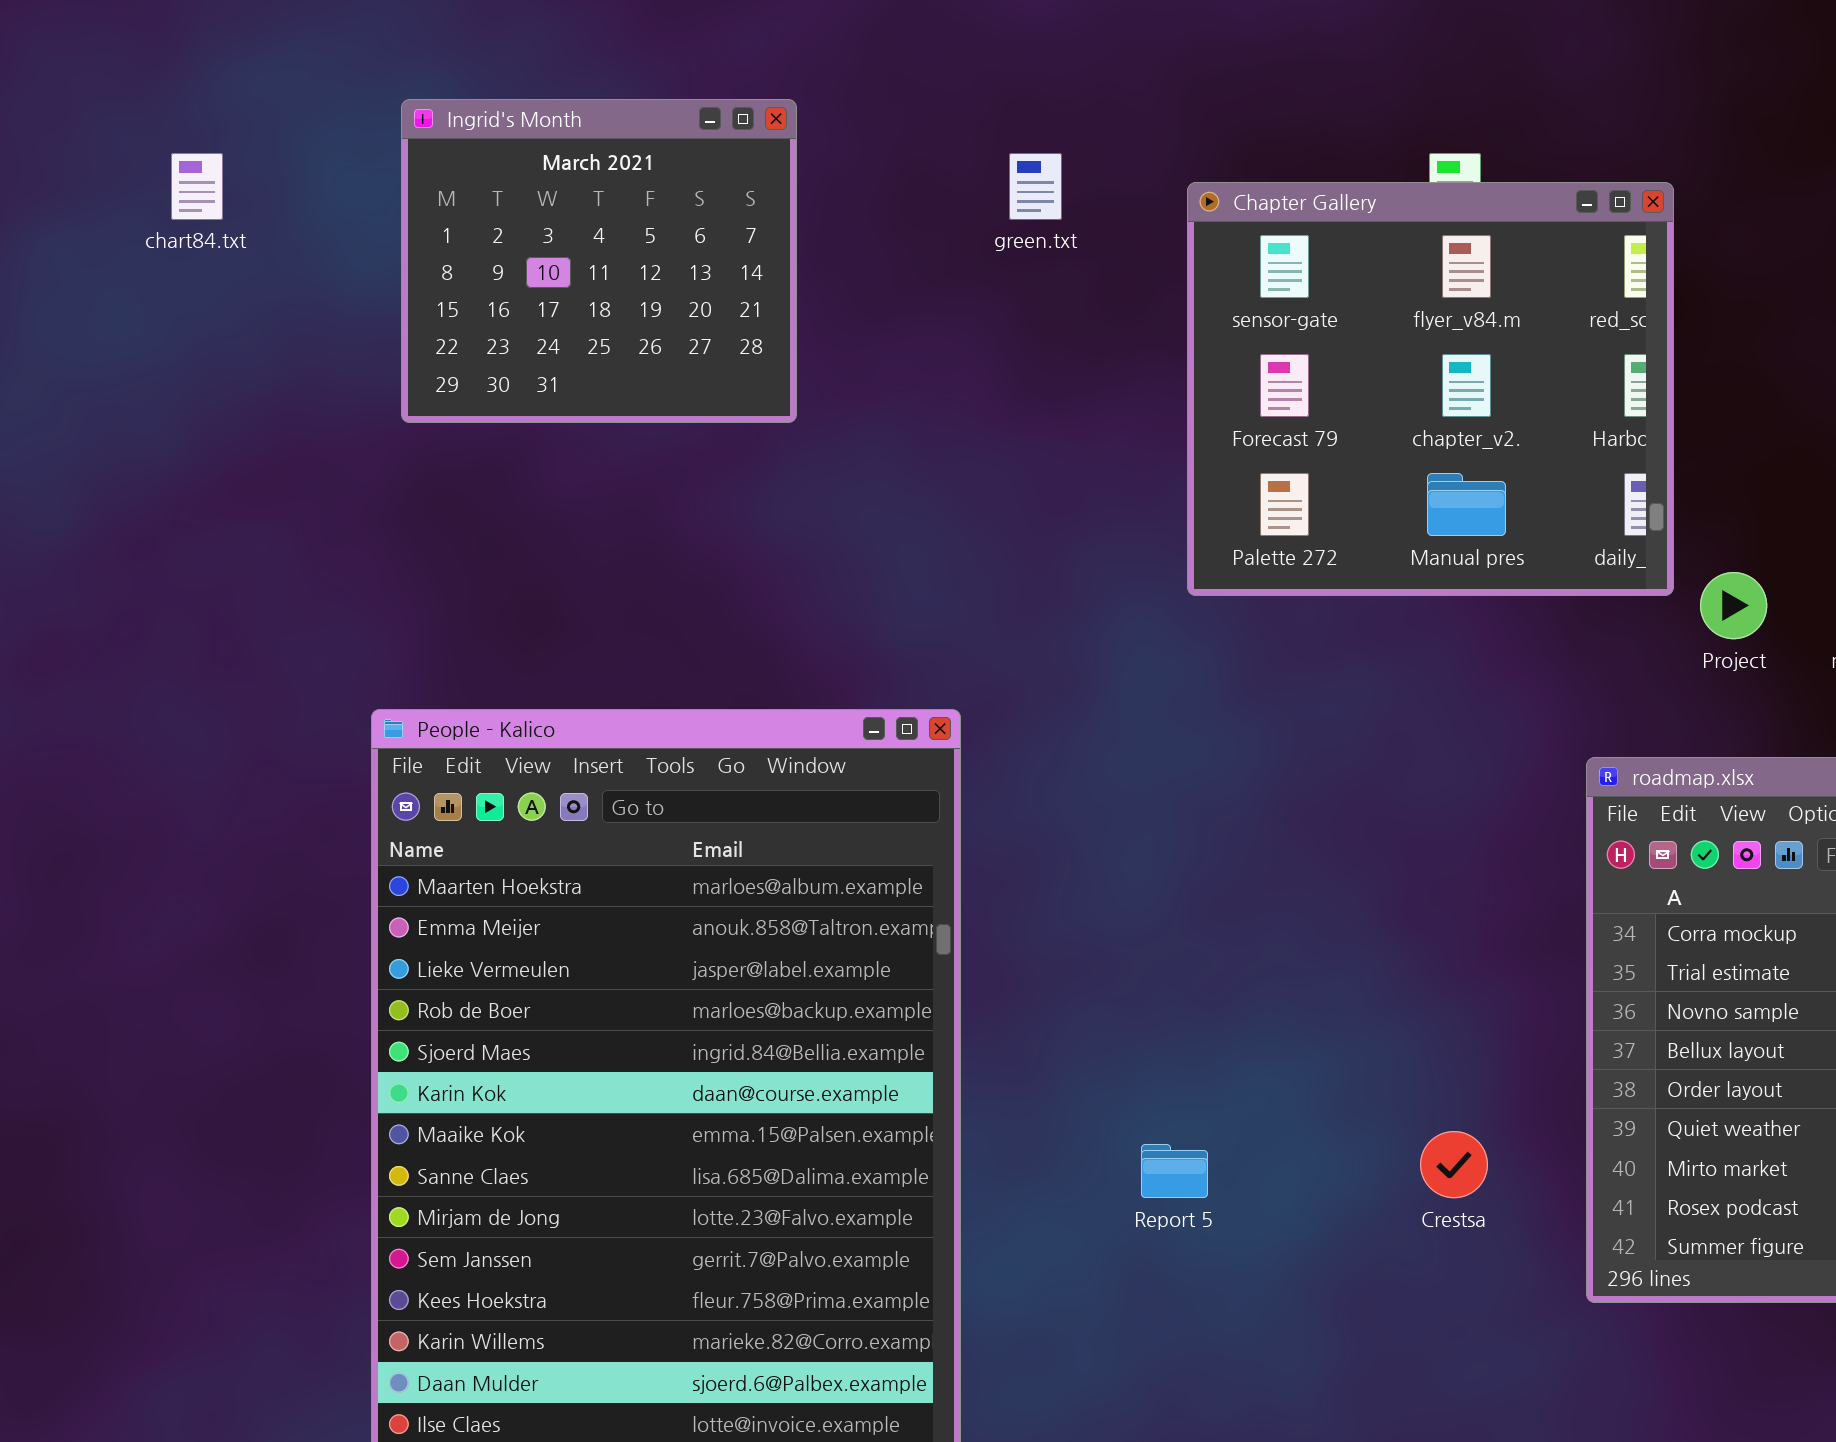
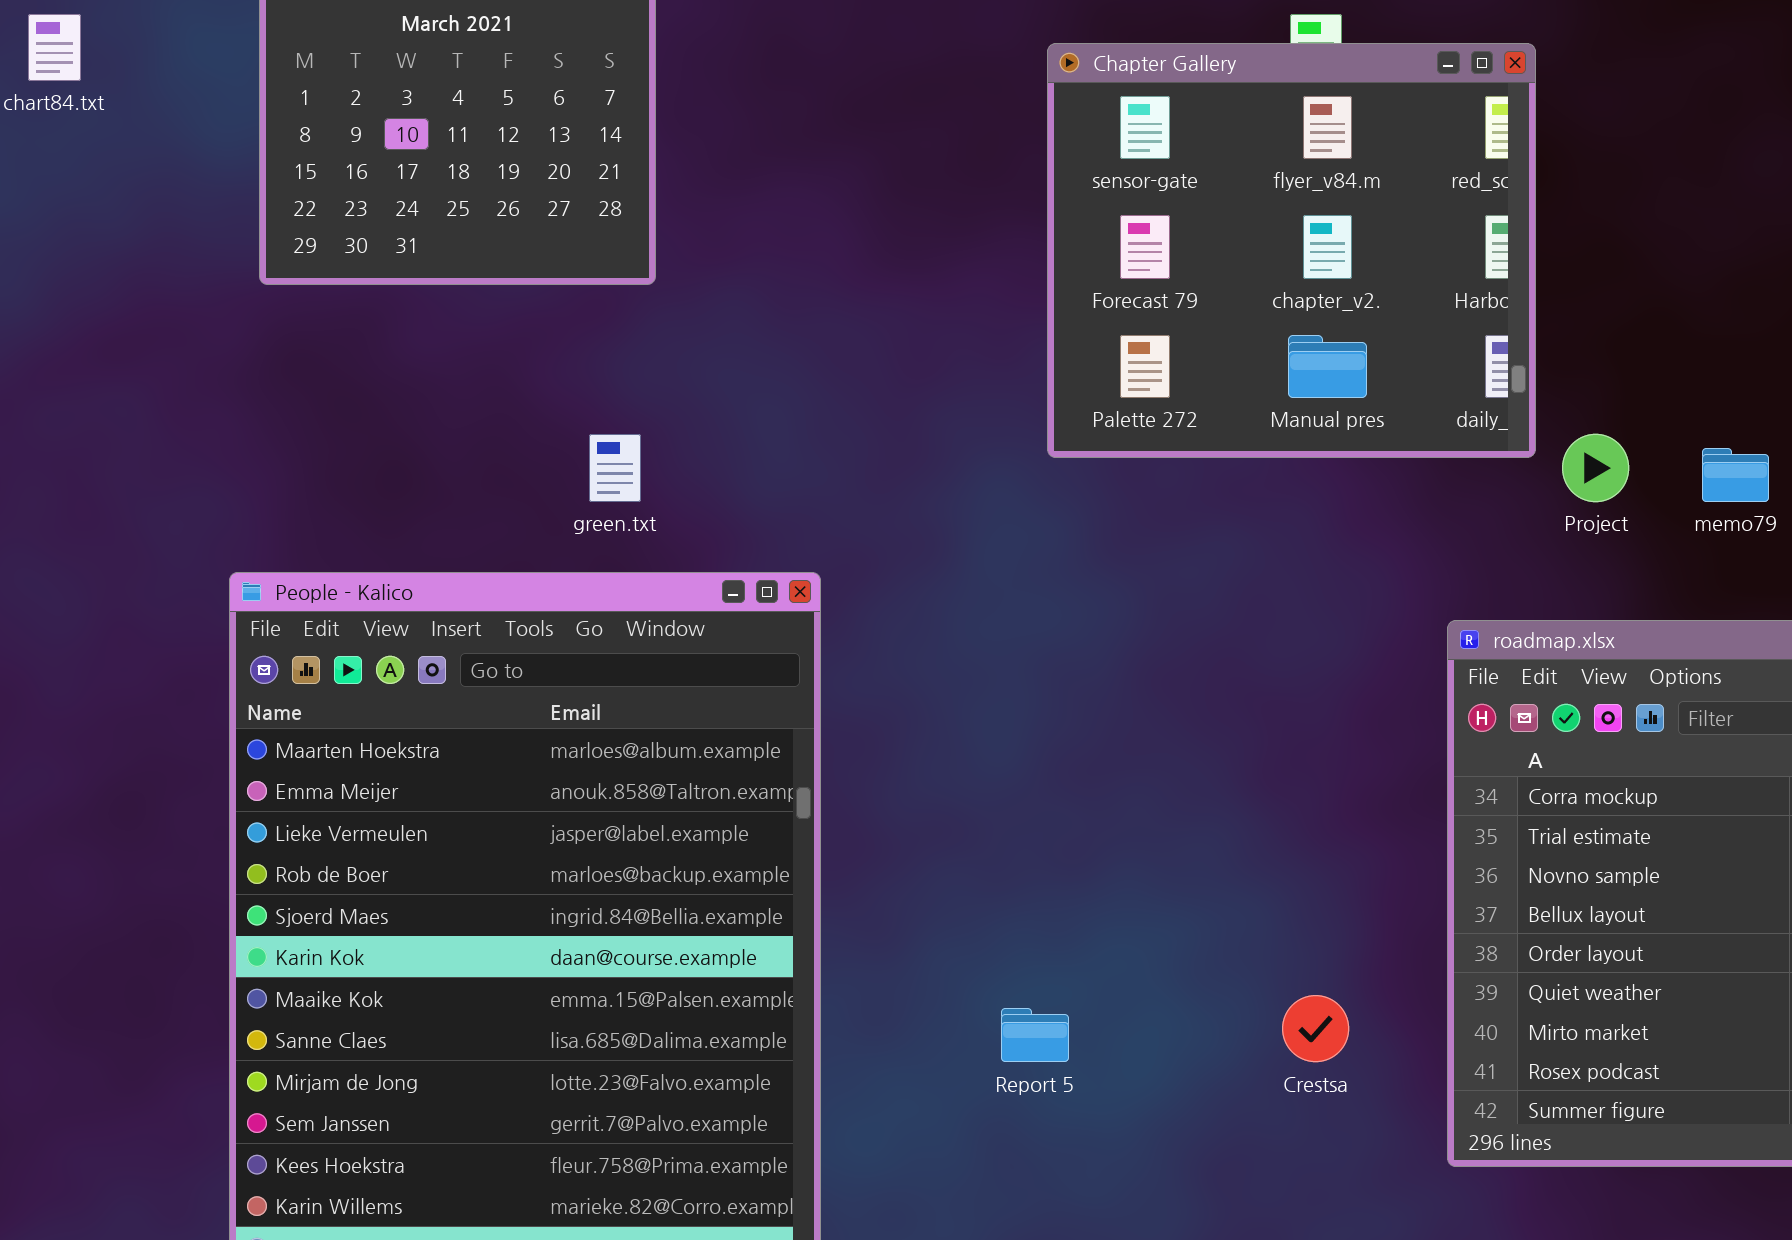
green.txt: [1009,153,1062,220] -> [589,434,641,502], moved

